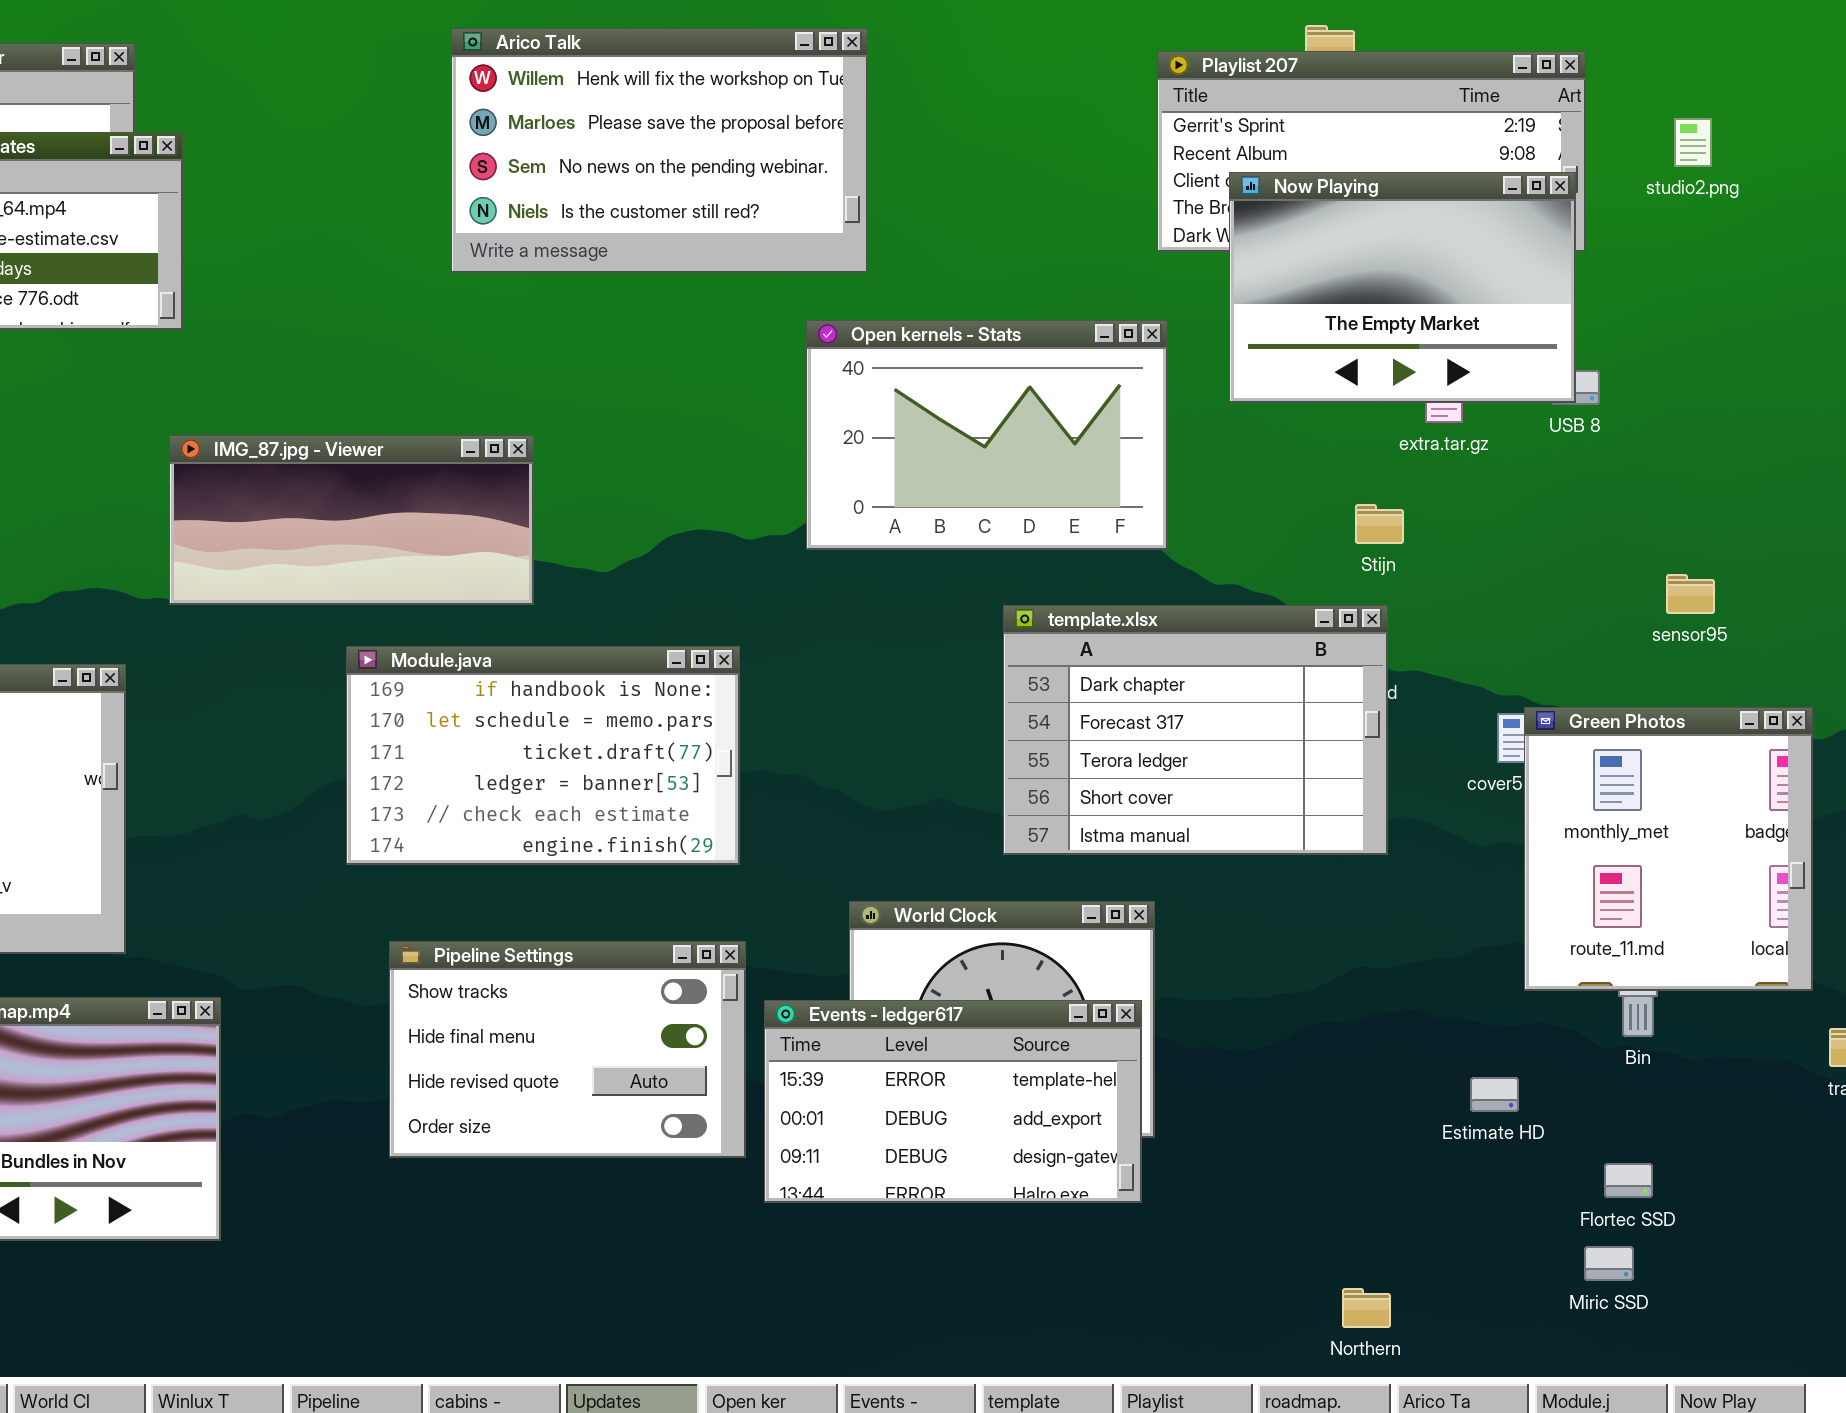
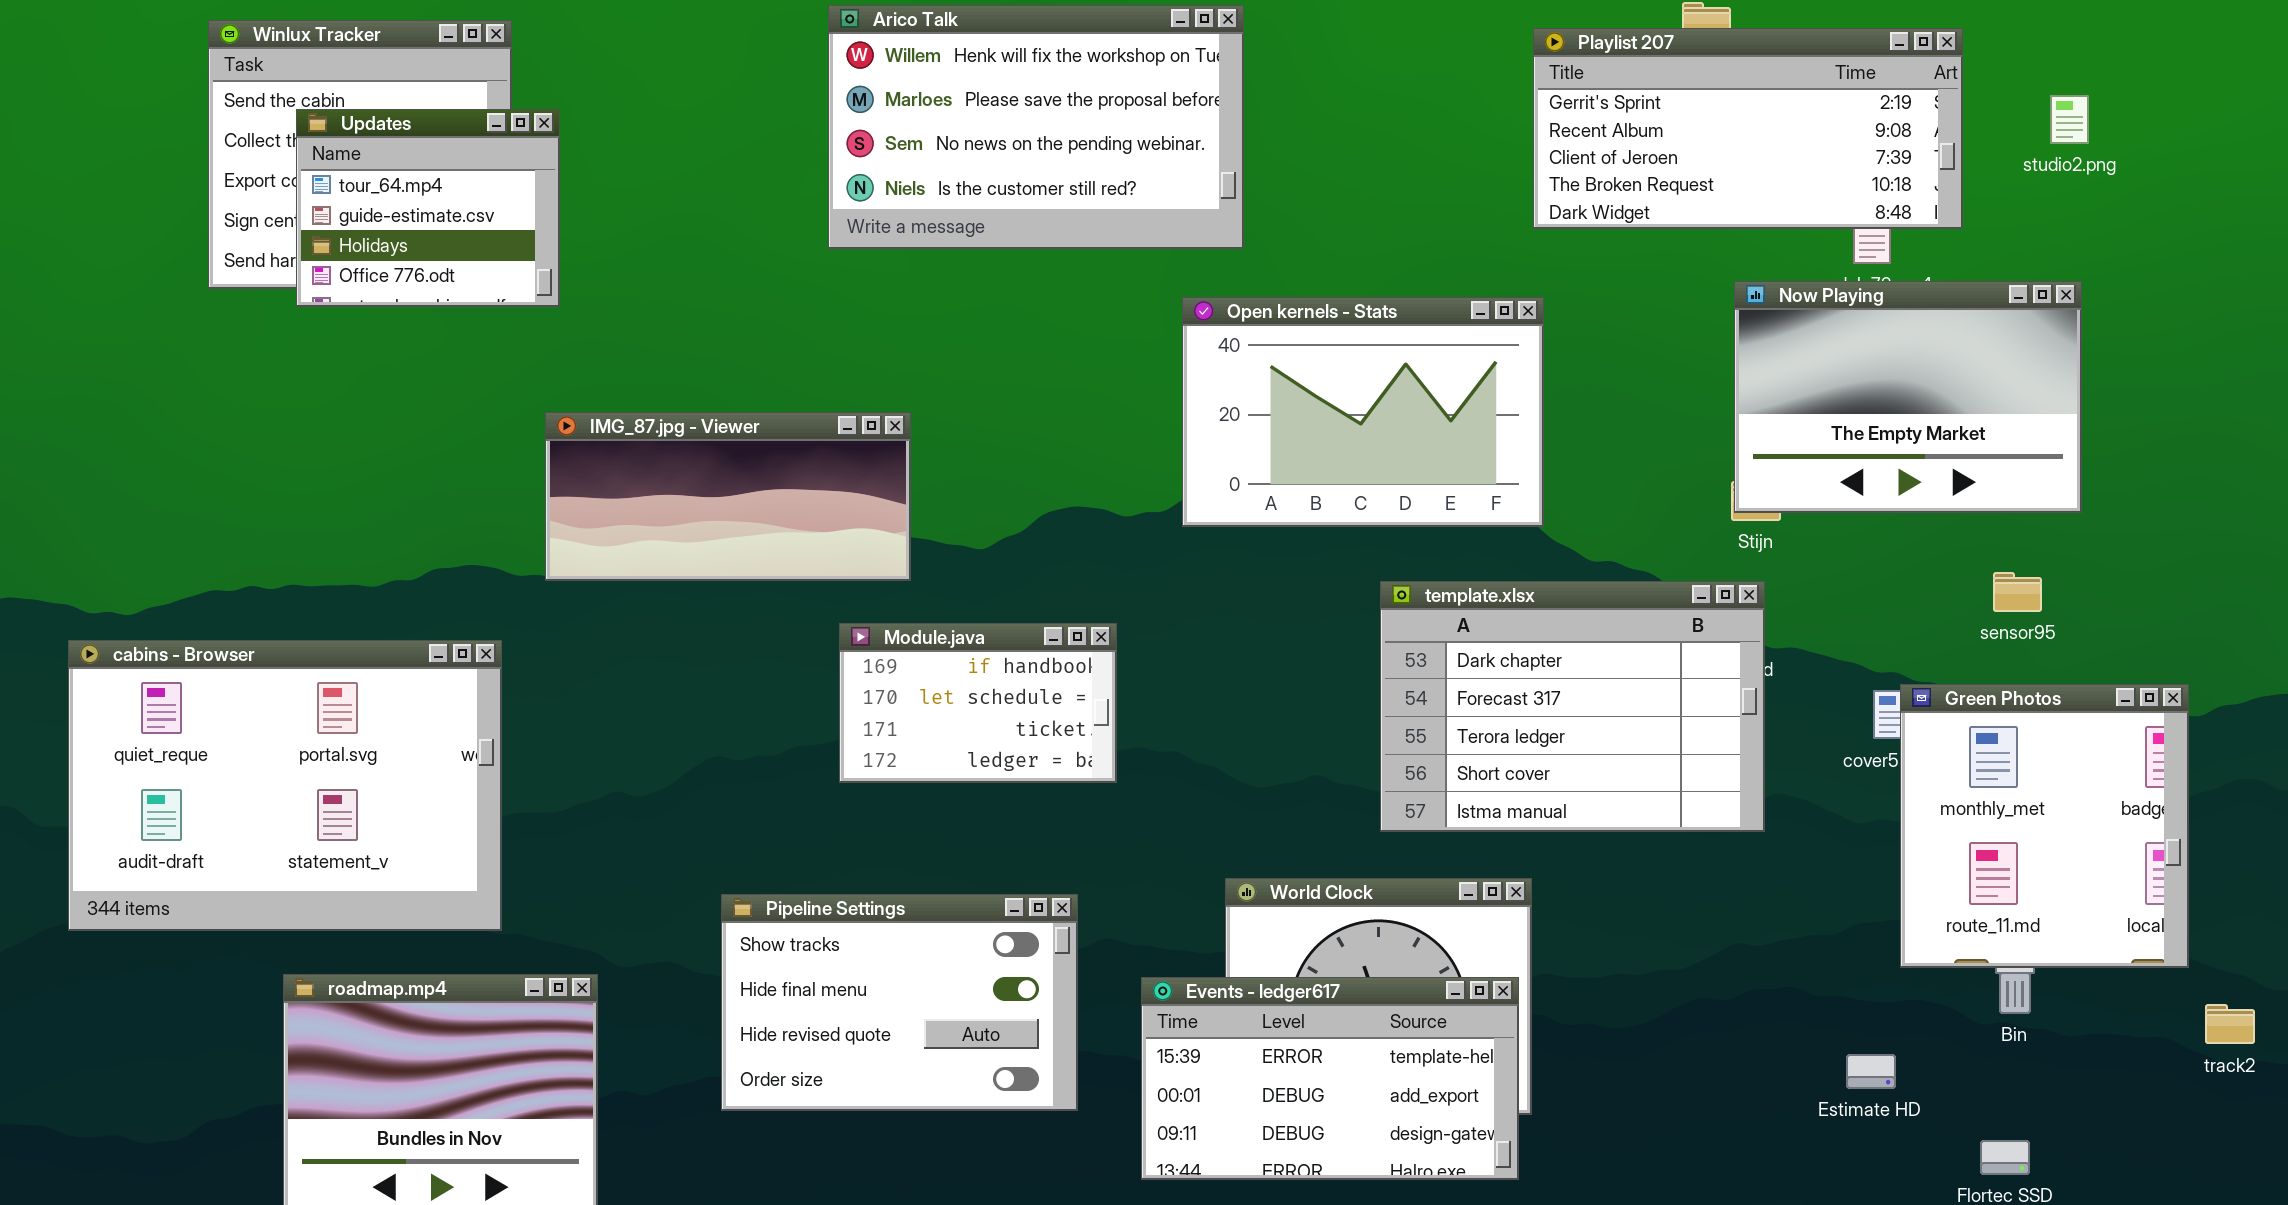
Now Playing: [1229,172,1576,403] -> [1734,281,2082,513], moved
sensor95: [1666,574,1715,614] -> [1993,572,2042,612], moved
Module.java: [346,646,740,865] -> [839,623,1117,783], resized
Pipeline Settings: [389,941,746,1158] -> [721,894,1078,1111], moved

